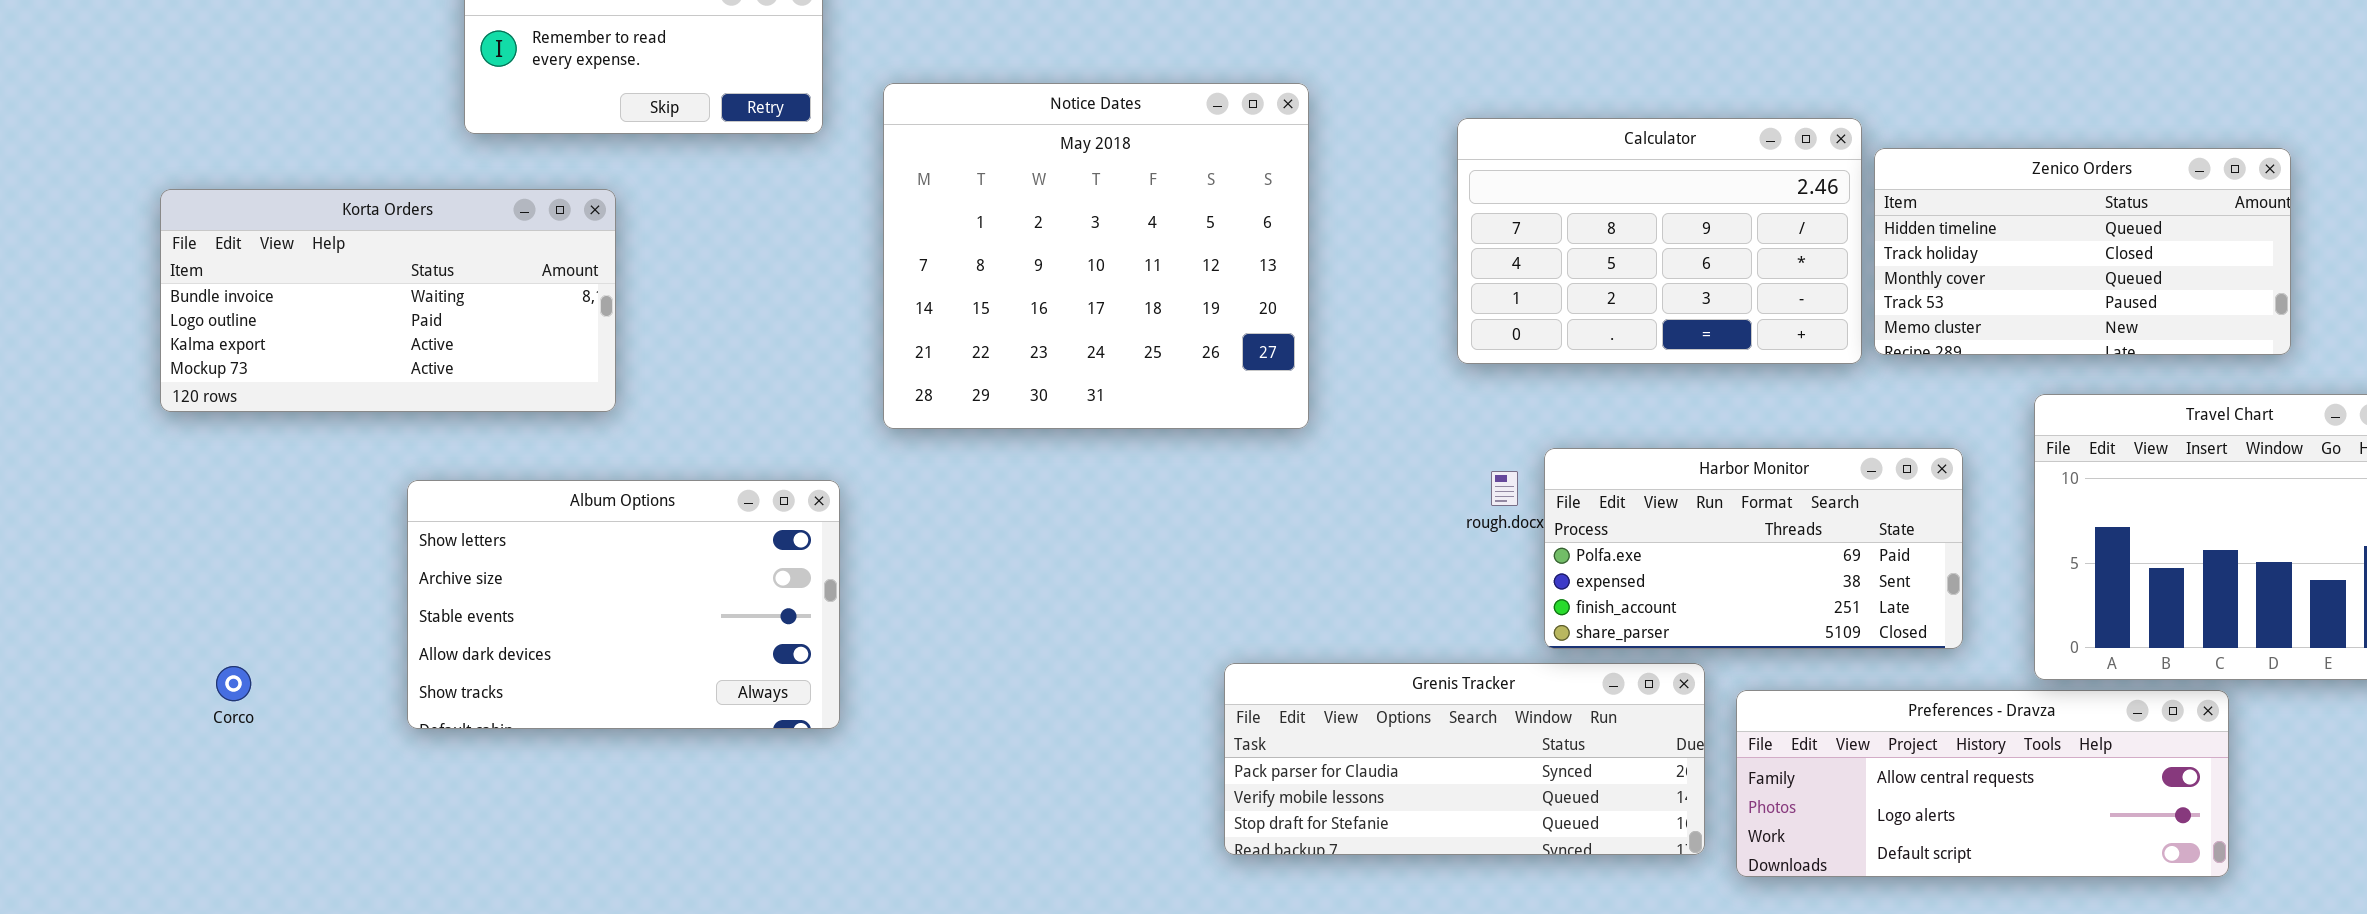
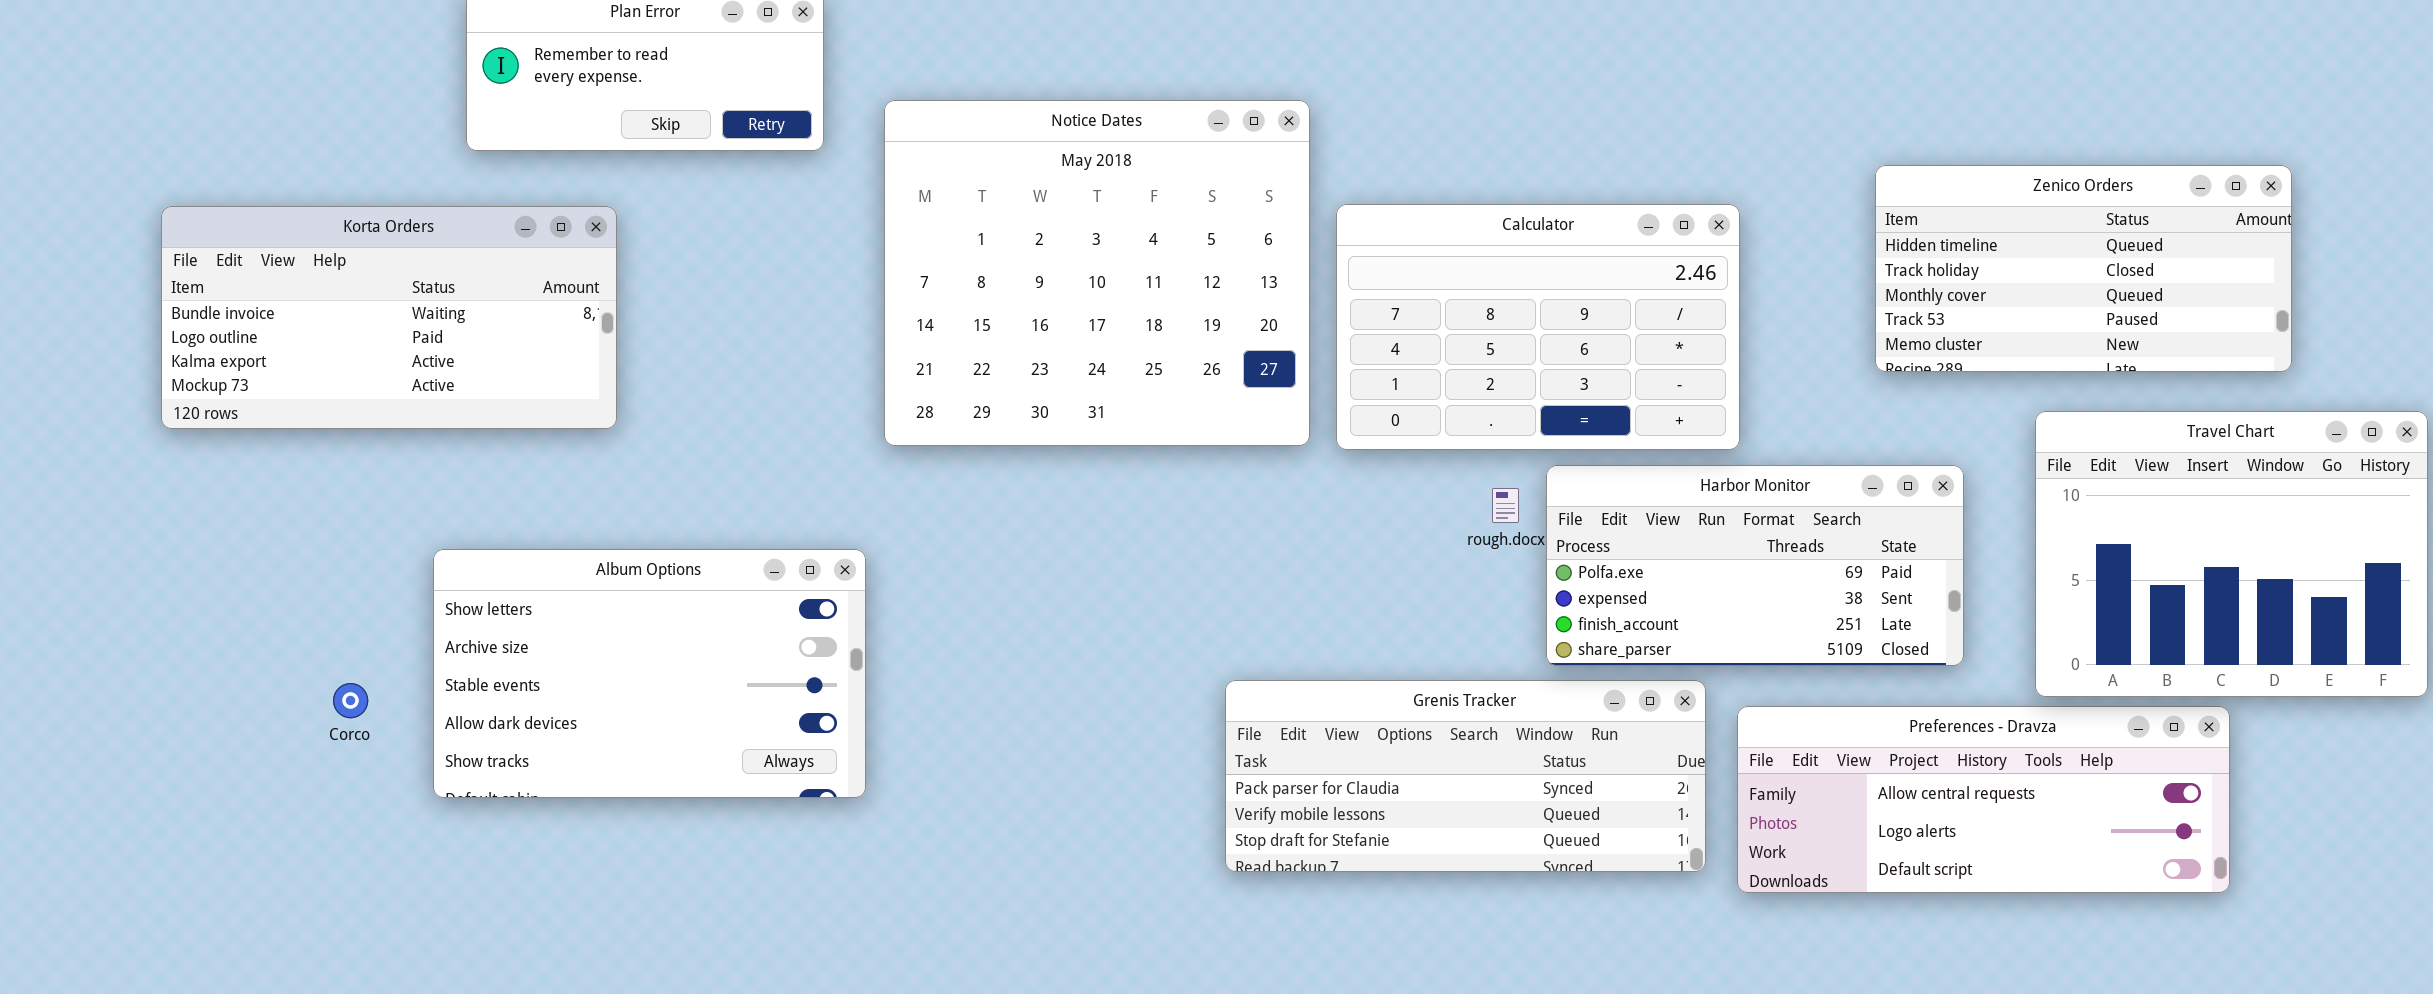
Calculator: [1457,118,1862,364] -> [1336,204,1740,450], moved
Album Options: [407,480,840,729] -> [433,549,866,798], moved
Corco: [216,666,251,701] -> [333,683,368,718], moved

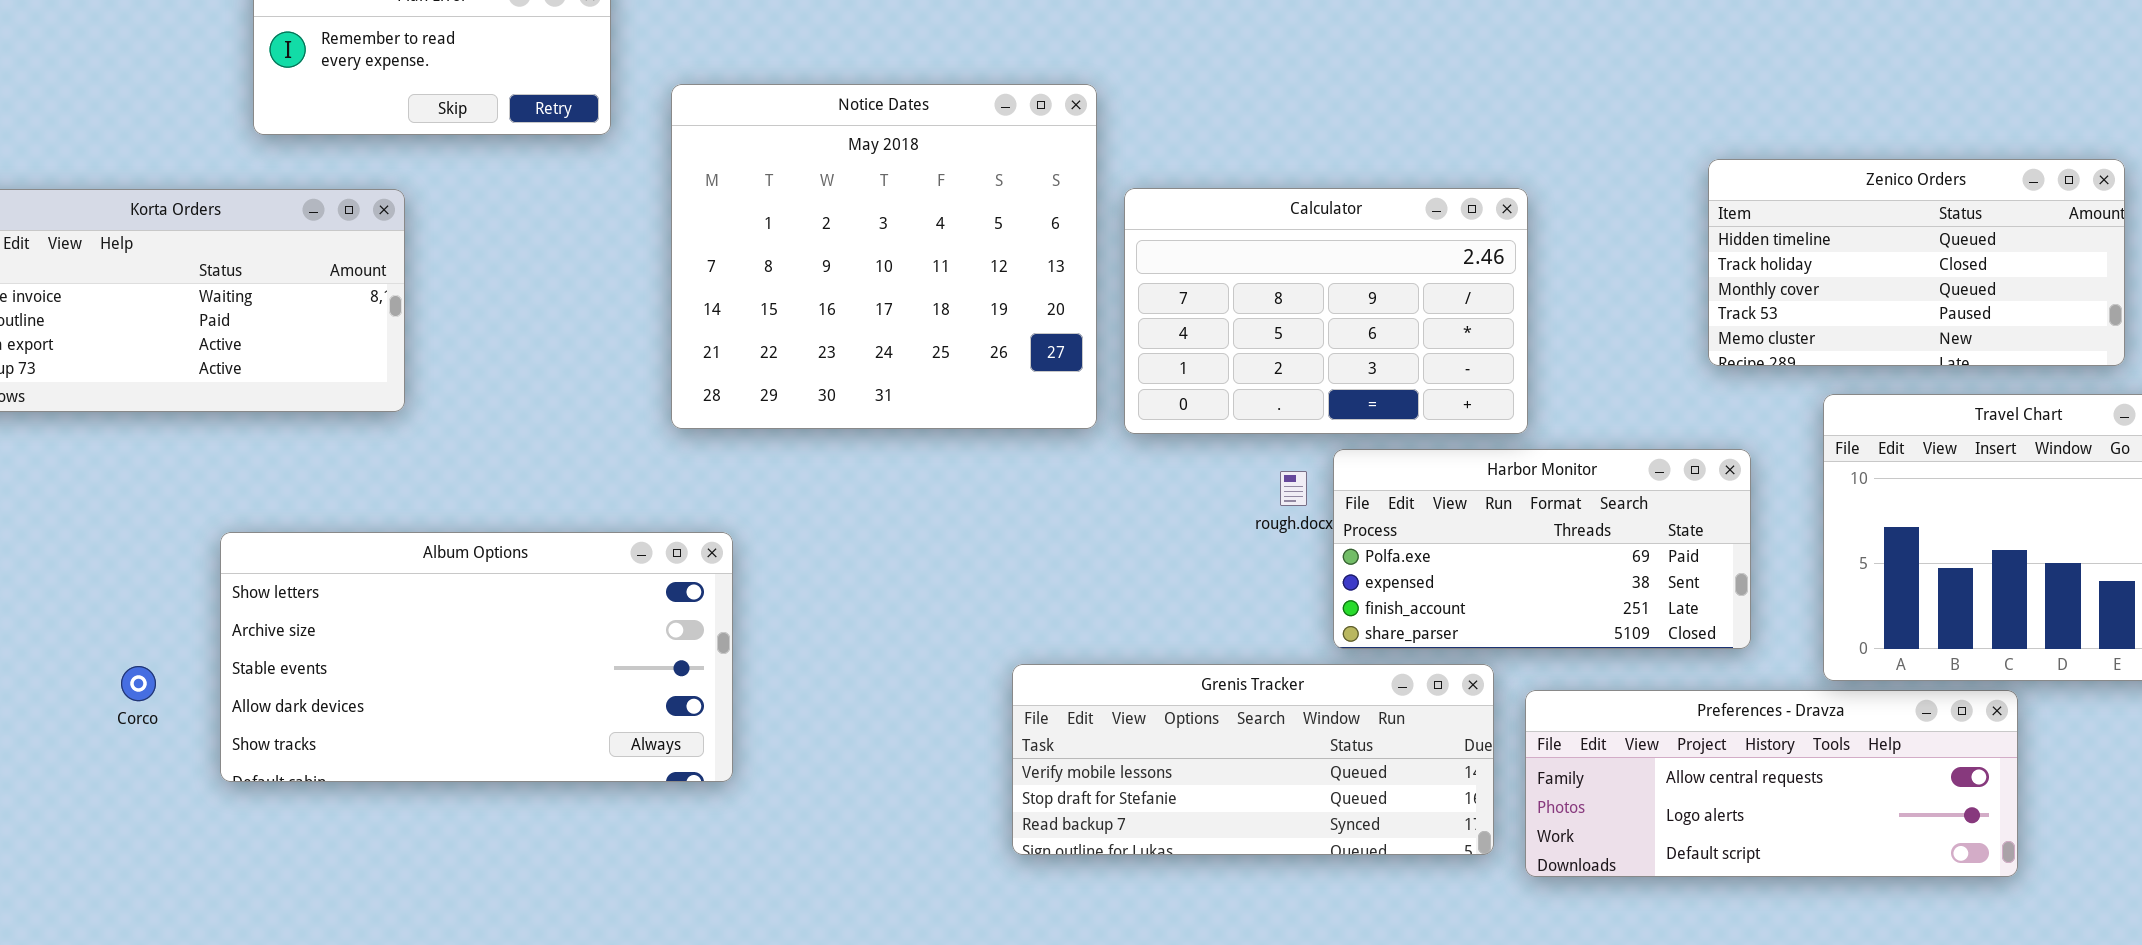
Zenico Orders: [1875,165,2292,372] -> [1708,159,2125,366], moved
Album Options: [433,549,866,798] -> [220,532,733,782], resized
Grenis Tracker: [1225,680,1706,872] -> [1012,664,1494,855], scrolled down 1 row

